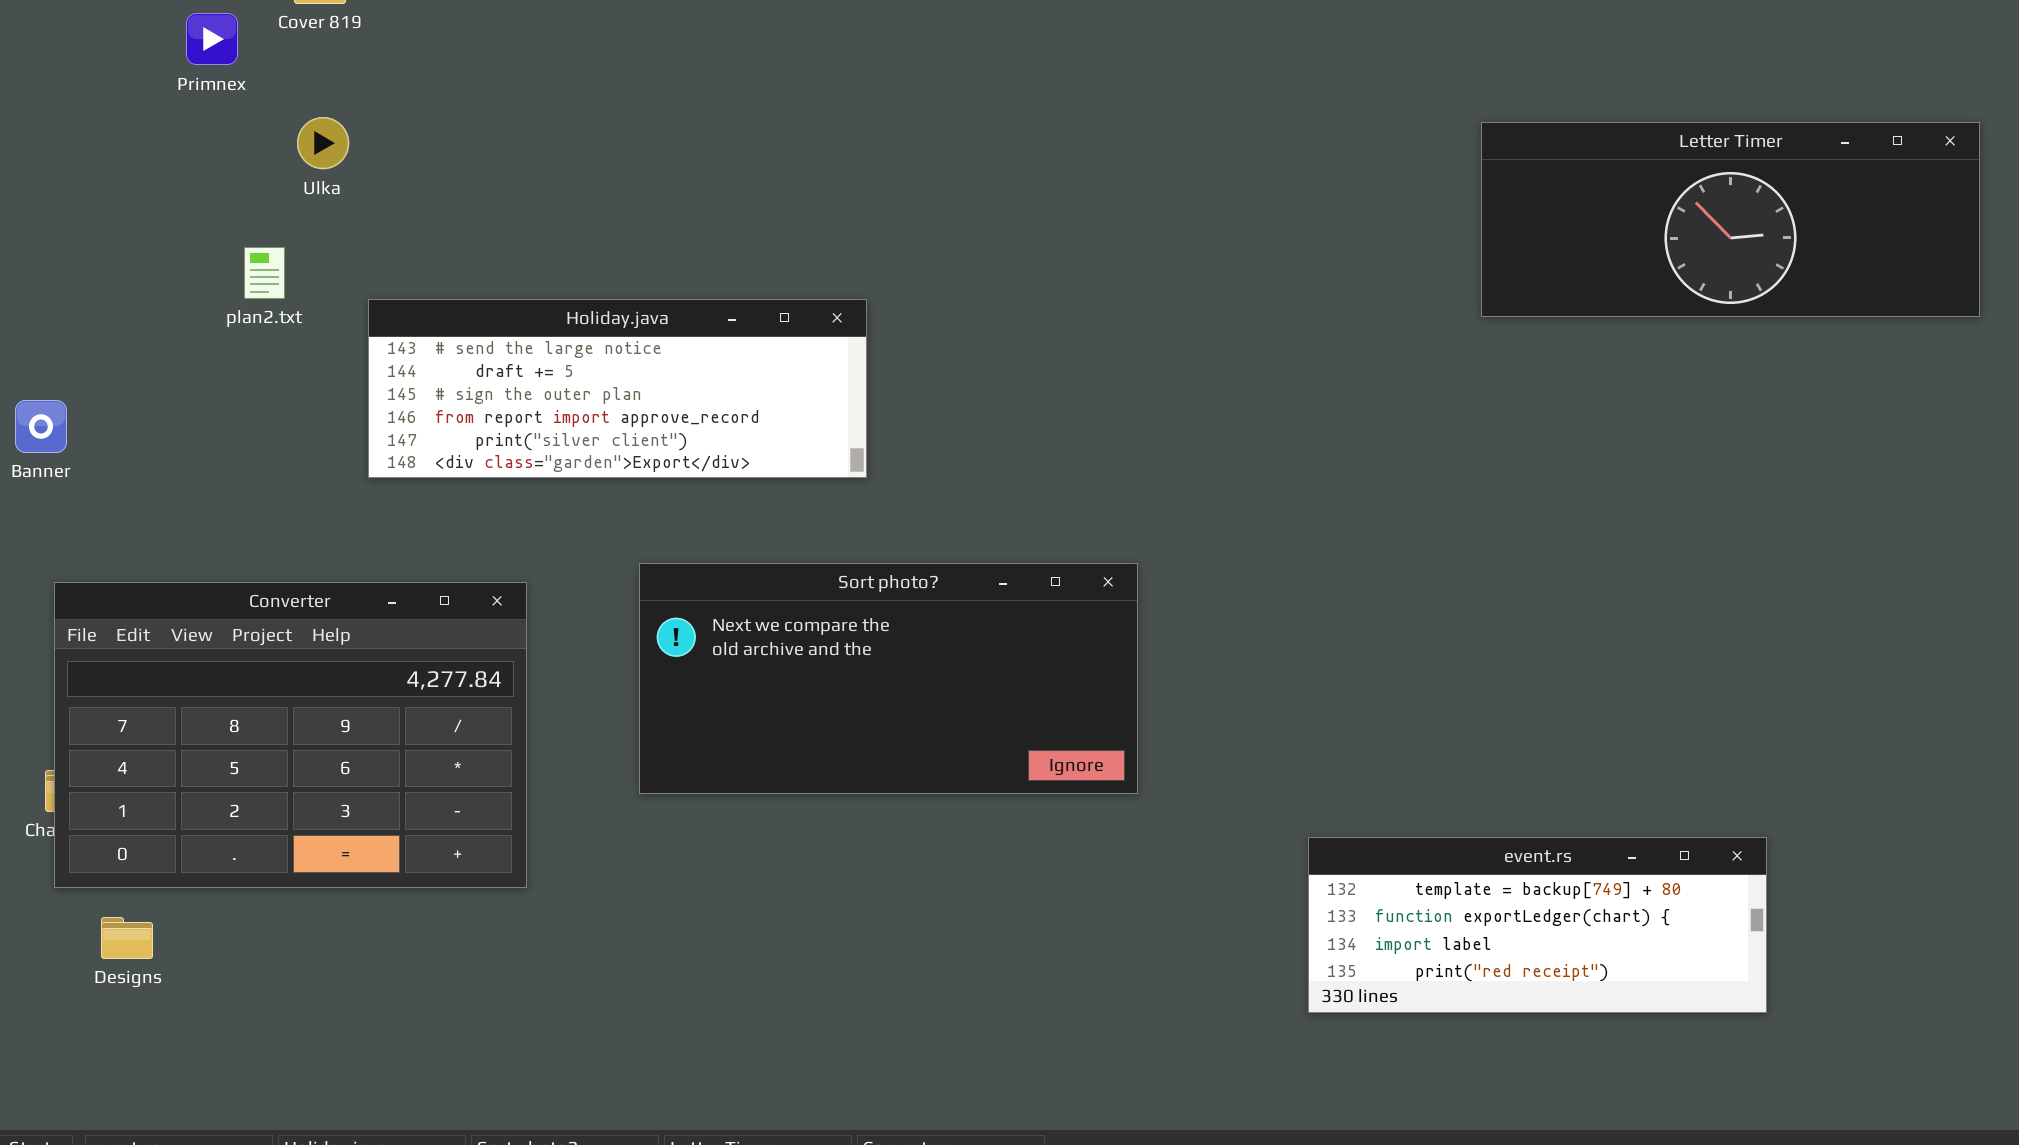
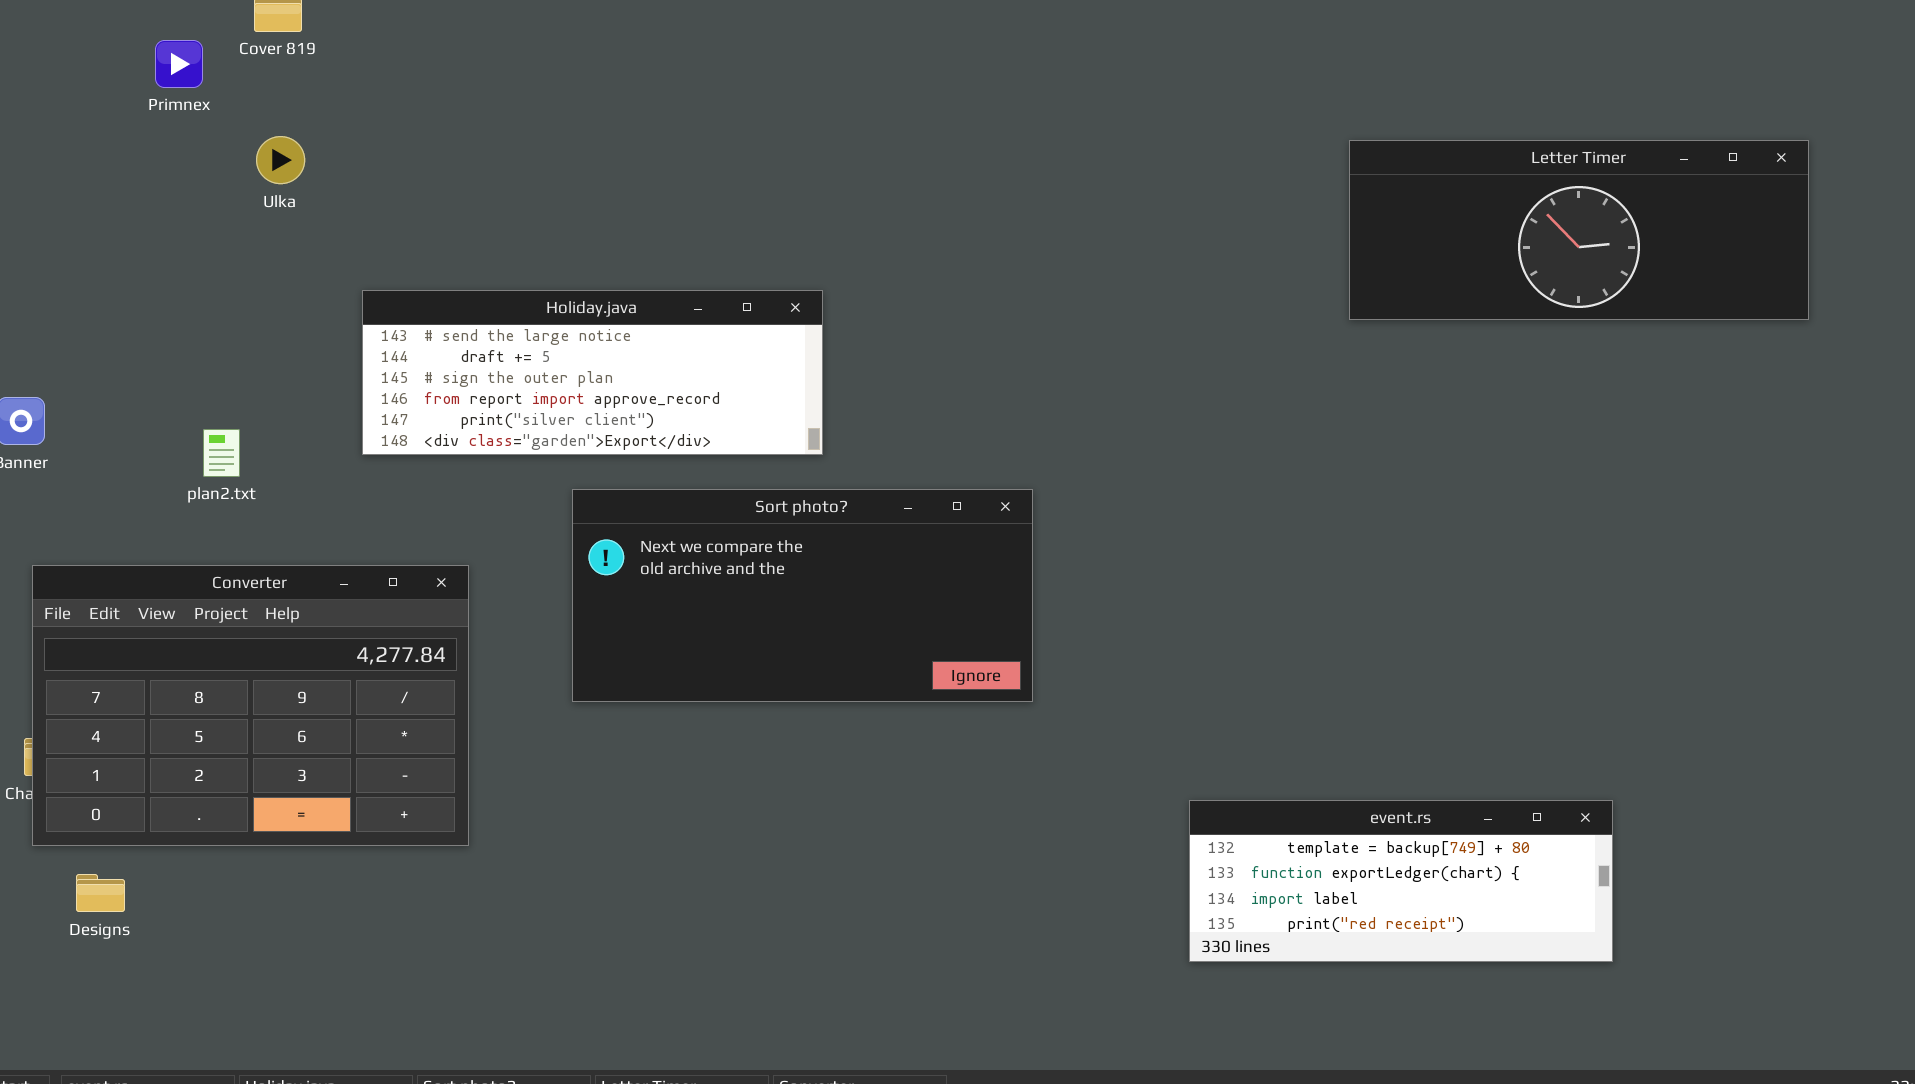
plan2.txt: [244,247,285,299] -> [203,429,240,477], moved
Holiday.java: [368,299,867,478] -> [362,290,823,455], moved
Sort photo?: [639,563,1138,794] -> [572,489,1033,702], moved

